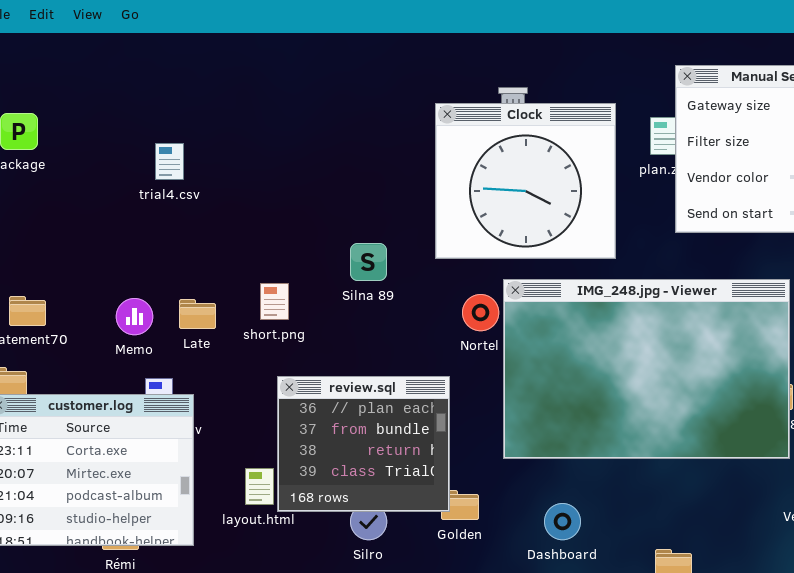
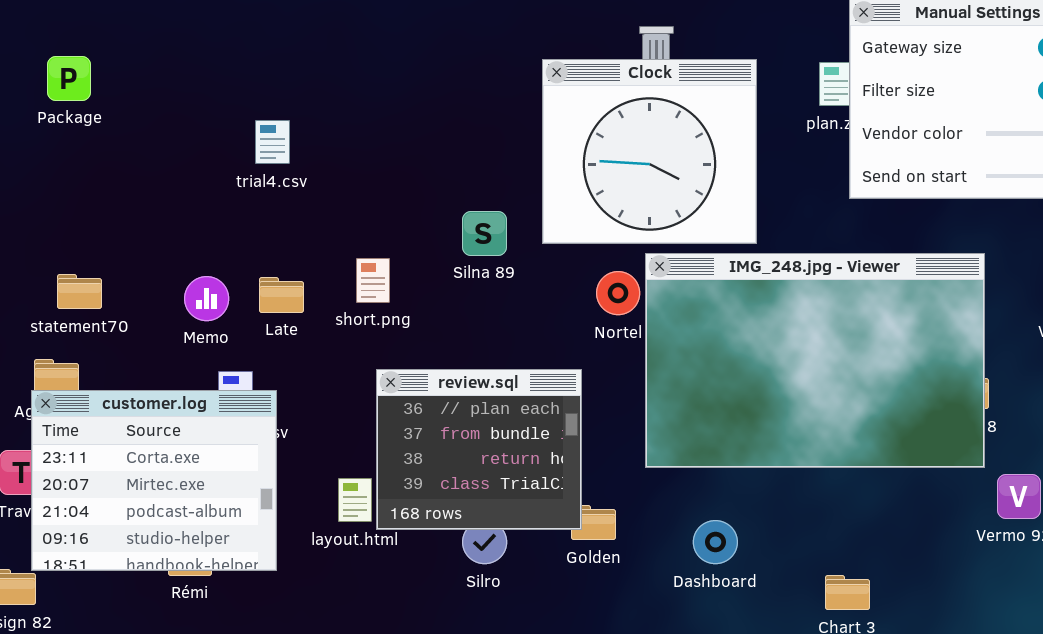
Clock: [435,103,616,259] -> [542,59,757,244], moved
trial4.csv: [155,143,184,180] -> [255,120,290,164], moved

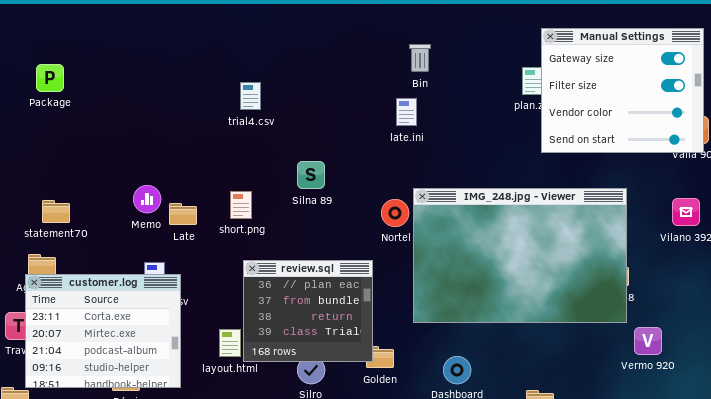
Clock: [542,59,757,244] -> none, closed
trial4.csv: [255,120,290,164] -> [240,82,261,110], moved
Memo: [184,276,229,321] -> [133,185,161,213], moved

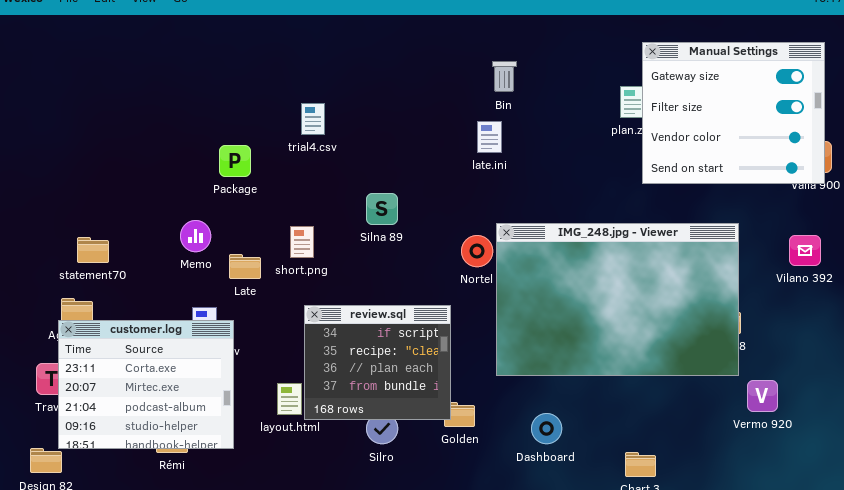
Package: [36,64,64,92] -> [219,145,251,177], moved
Late: [169,203,197,225] -> [229,254,261,279], moved
review.sql: [243,260,373,362] -> [304,305,451,420], scrolled up 2 rows

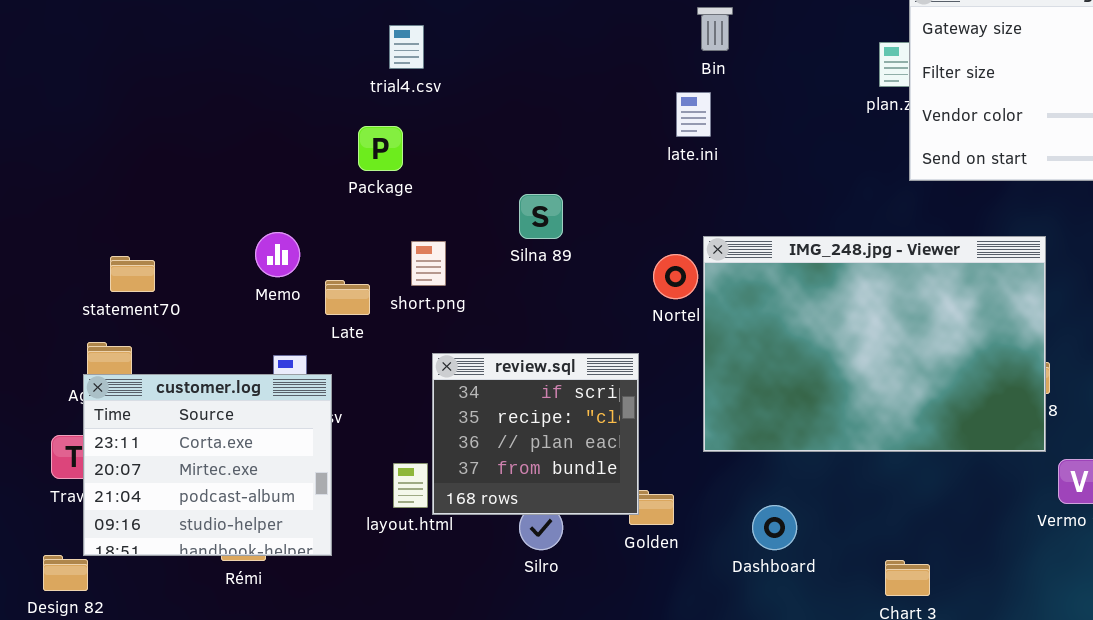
trial4.csv: [301,103,325,135] -> [389,25,424,69], moved
Package: [219,145,251,177] -> [358,126,403,171], moved

